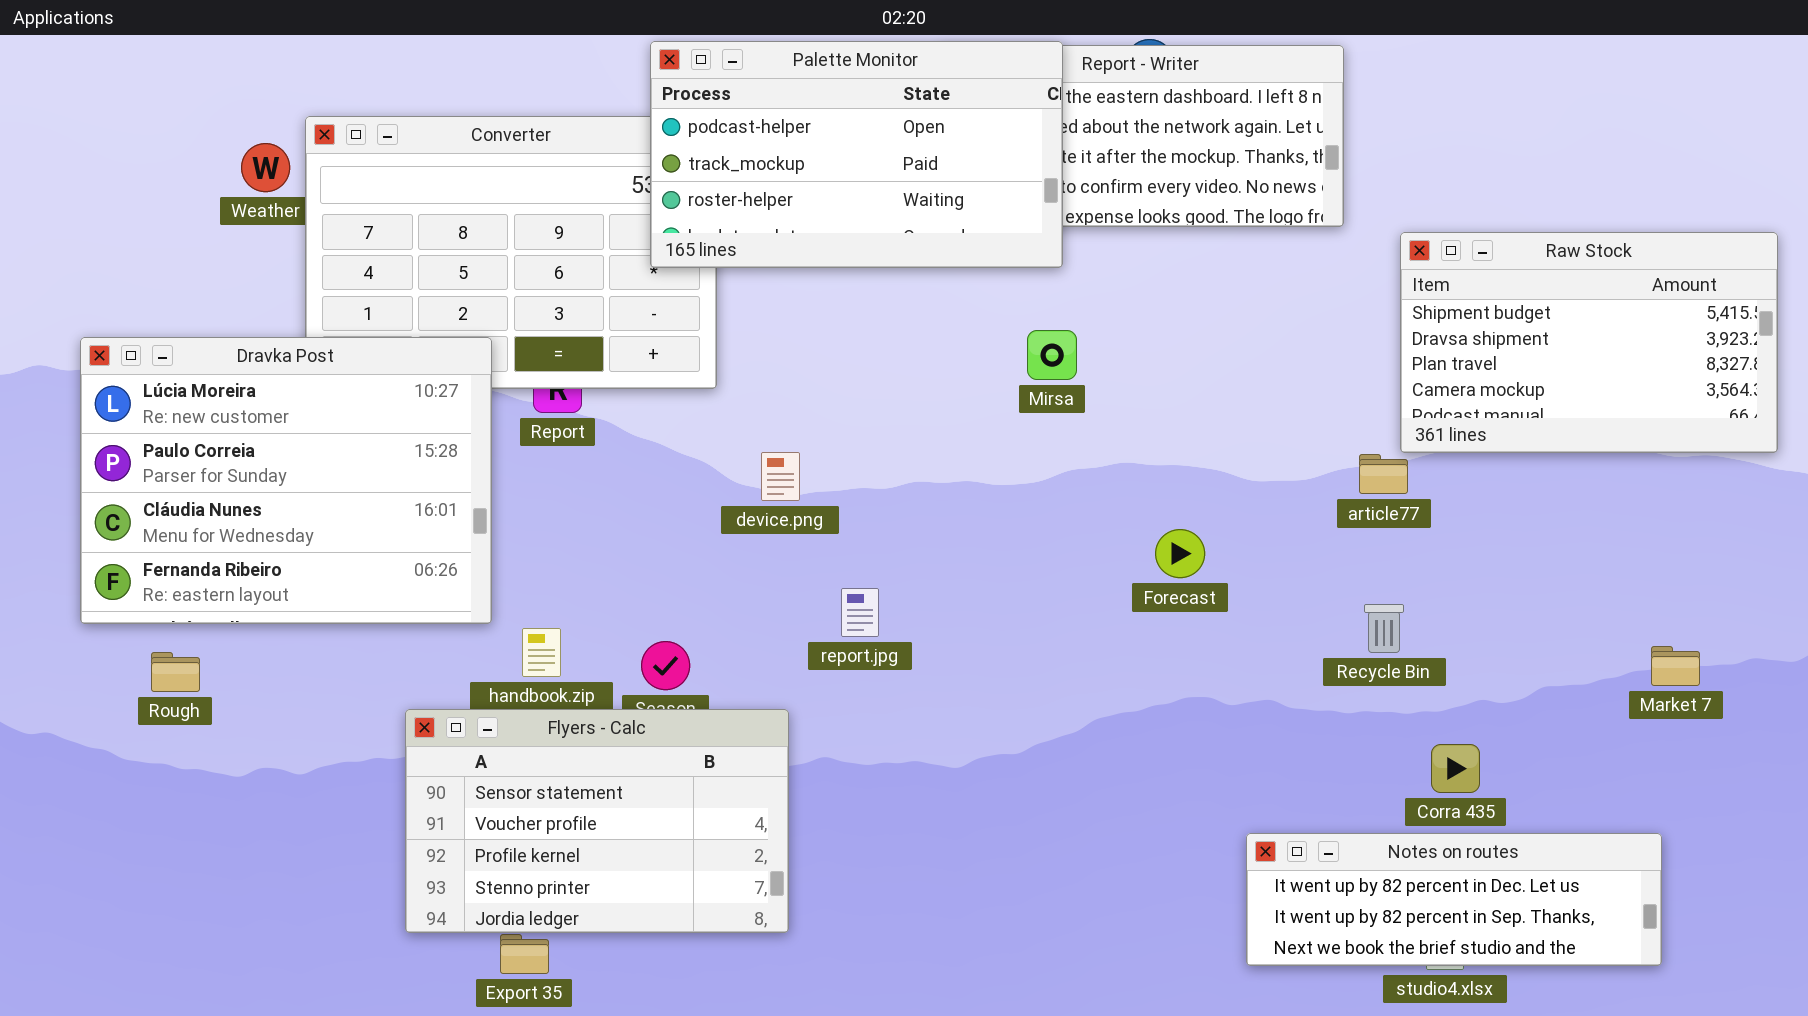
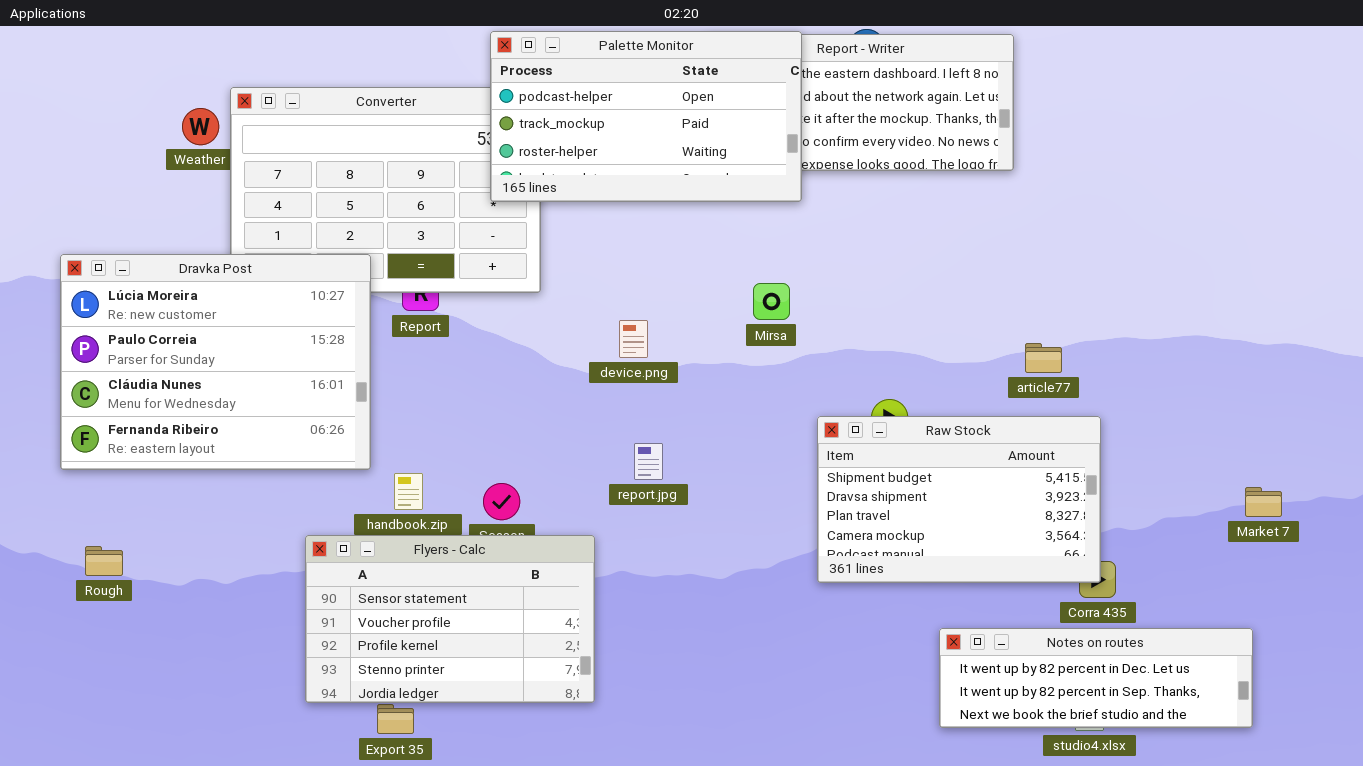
Raw Stock: [1400,232,1778,453] -> [817,416,1101,583], moved
Mirsa: [1027,330,1077,380] -> [753,283,790,320], moved
device.png: [761,452,800,501] -> [619,320,648,358], moved
Rough: [151,652,200,692] -> [85,546,123,576], moved

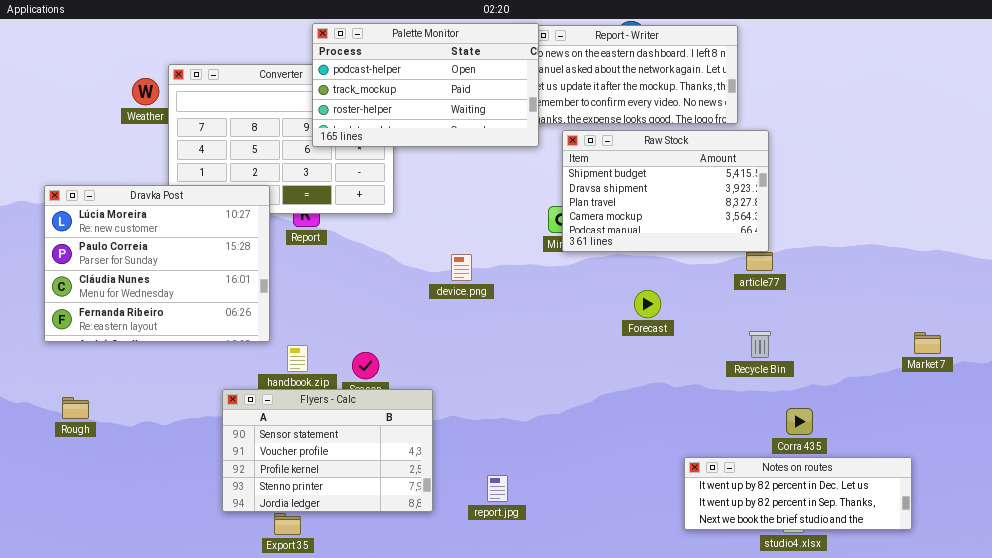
Palette Monitor: [490,31,802,202] -> [312,23,539,147], moved
device.png: [619,320,648,358] -> [451,254,472,281], moved
Raw Stock: [817,416,1101,583] -> [562,130,769,252], moved
report.jpg: [634,443,663,480] -> [487,475,508,502], moved
Market 7: [1245,487,1282,517] -> [914,332,941,354], moved

